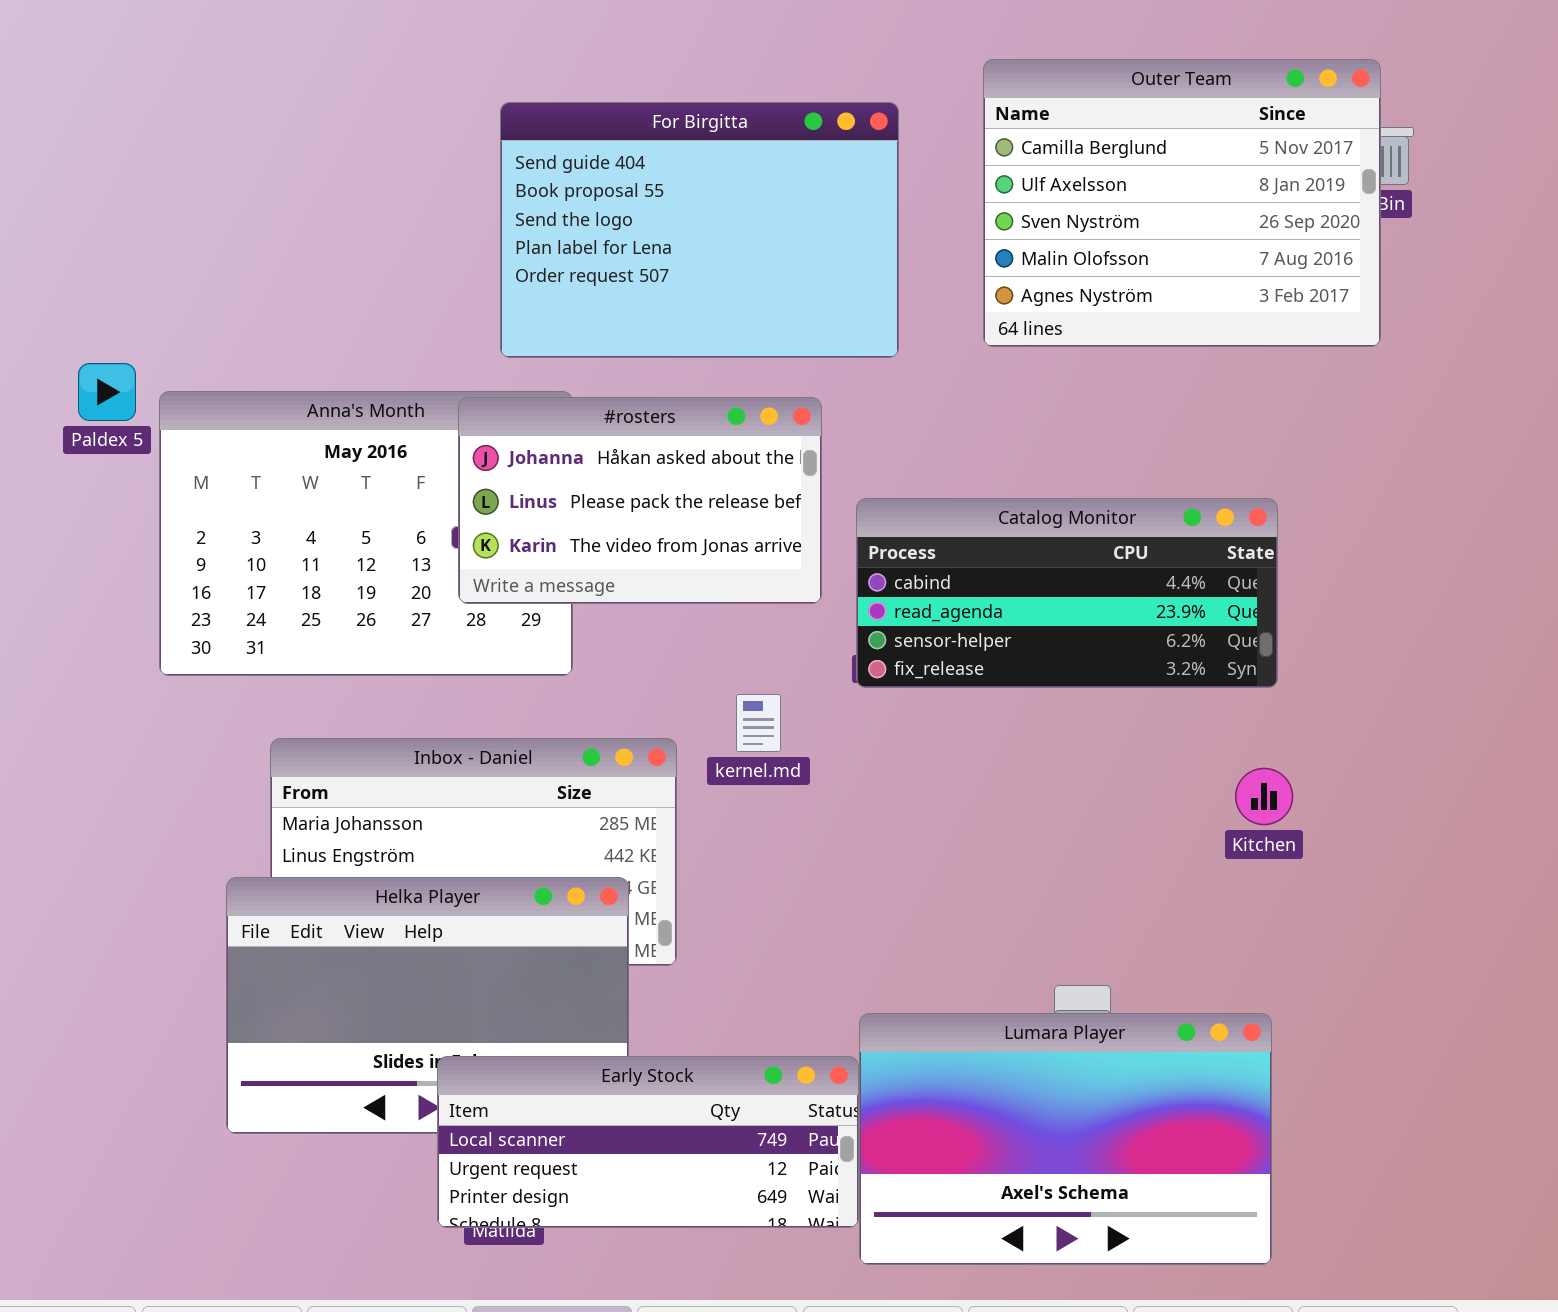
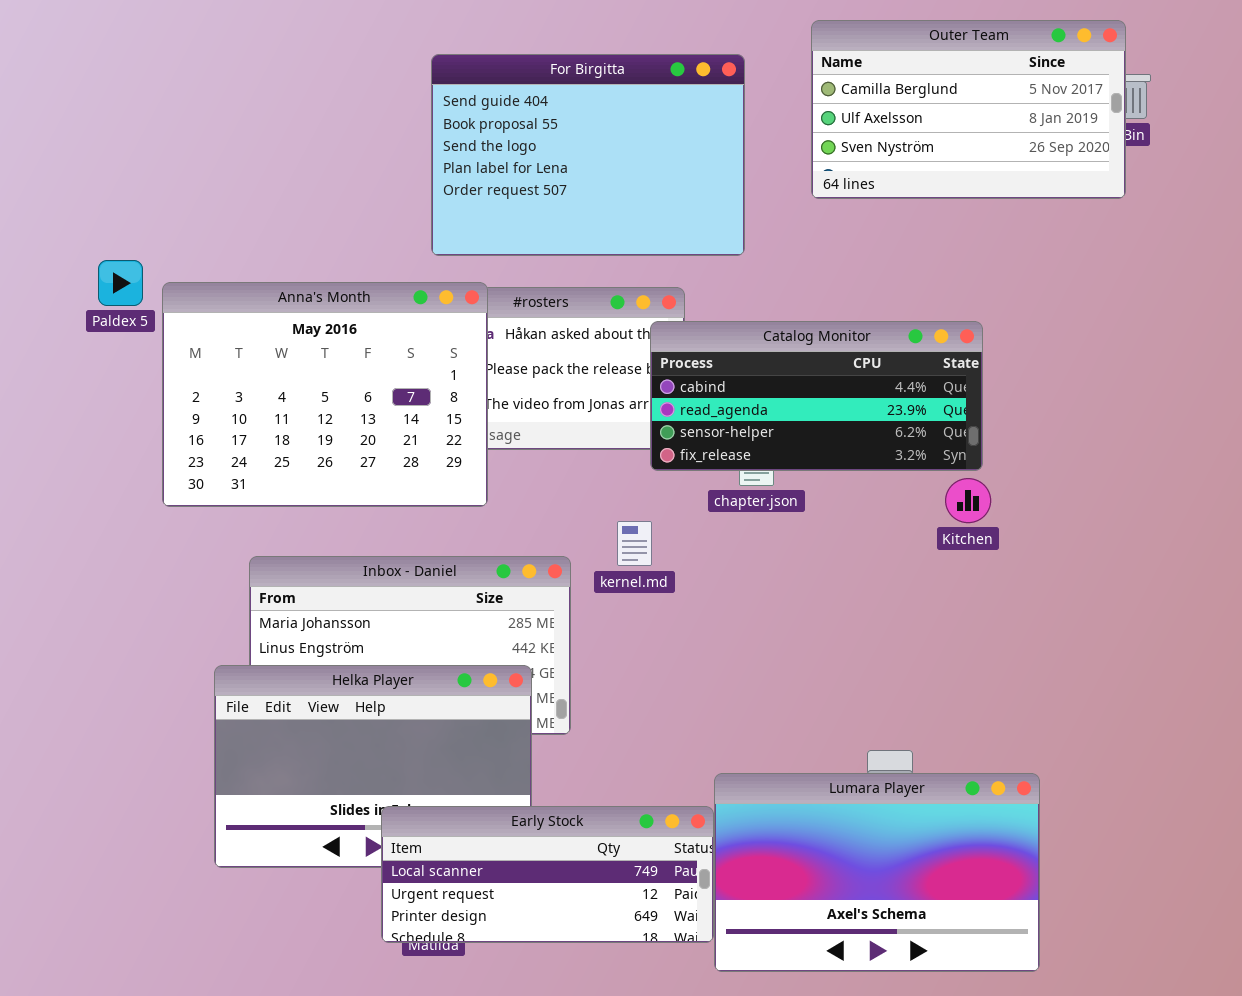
Outer Team: [983,59,1381,347] -> [811,20,1126,199], resized
Anna's Month: [159,391,573,676] -> [162,282,488,507], raised
Catalog Monitor: [856,498,1278,688] -> [650,321,983,471], moved
Kitchen: [1235,768,1293,825] -> [945,478,991,523], moved

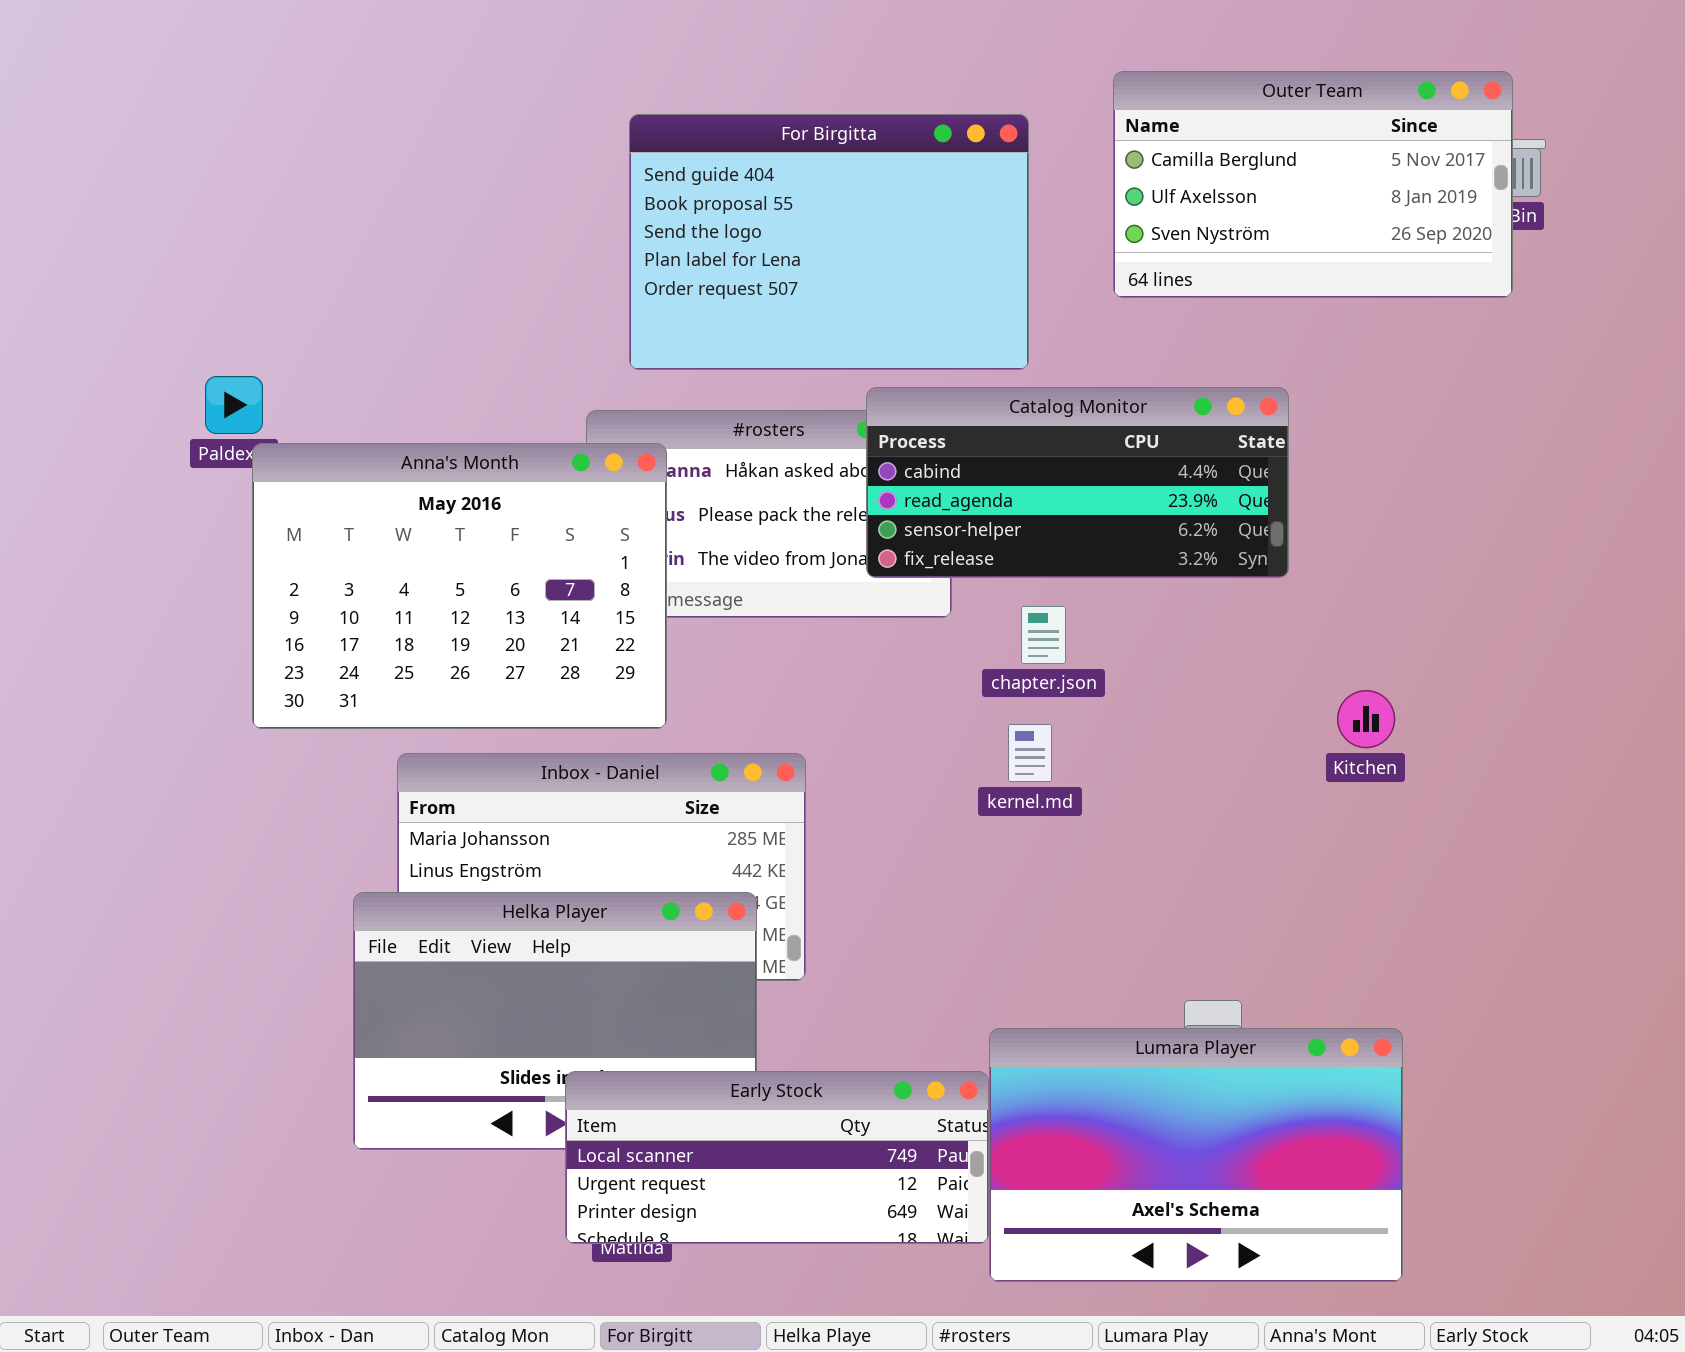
Anna's Month: [162,282,488,507] -> [252,443,667,729], moved
Catalog Monitor: [650,321,983,471] -> [866,387,1289,578], moved
Kitchen: [945,478,991,523] -> [1337,690,1395,748], moved
kernel.md: [617,521,652,566] -> [1008,724,1052,782], moved

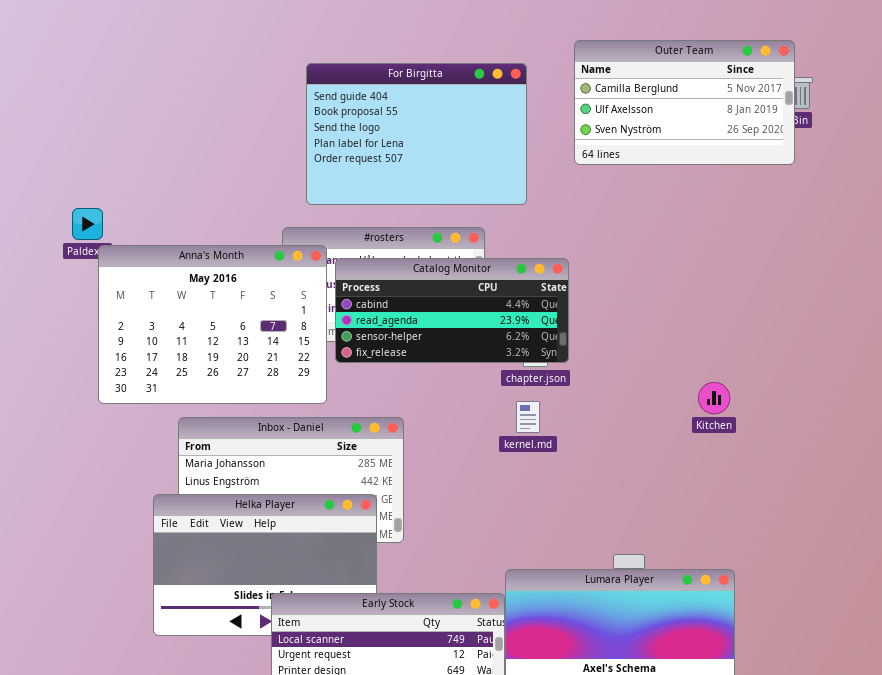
Catalog Monitor: [866,387,1289,578] -> [335,258,569,363], moved

